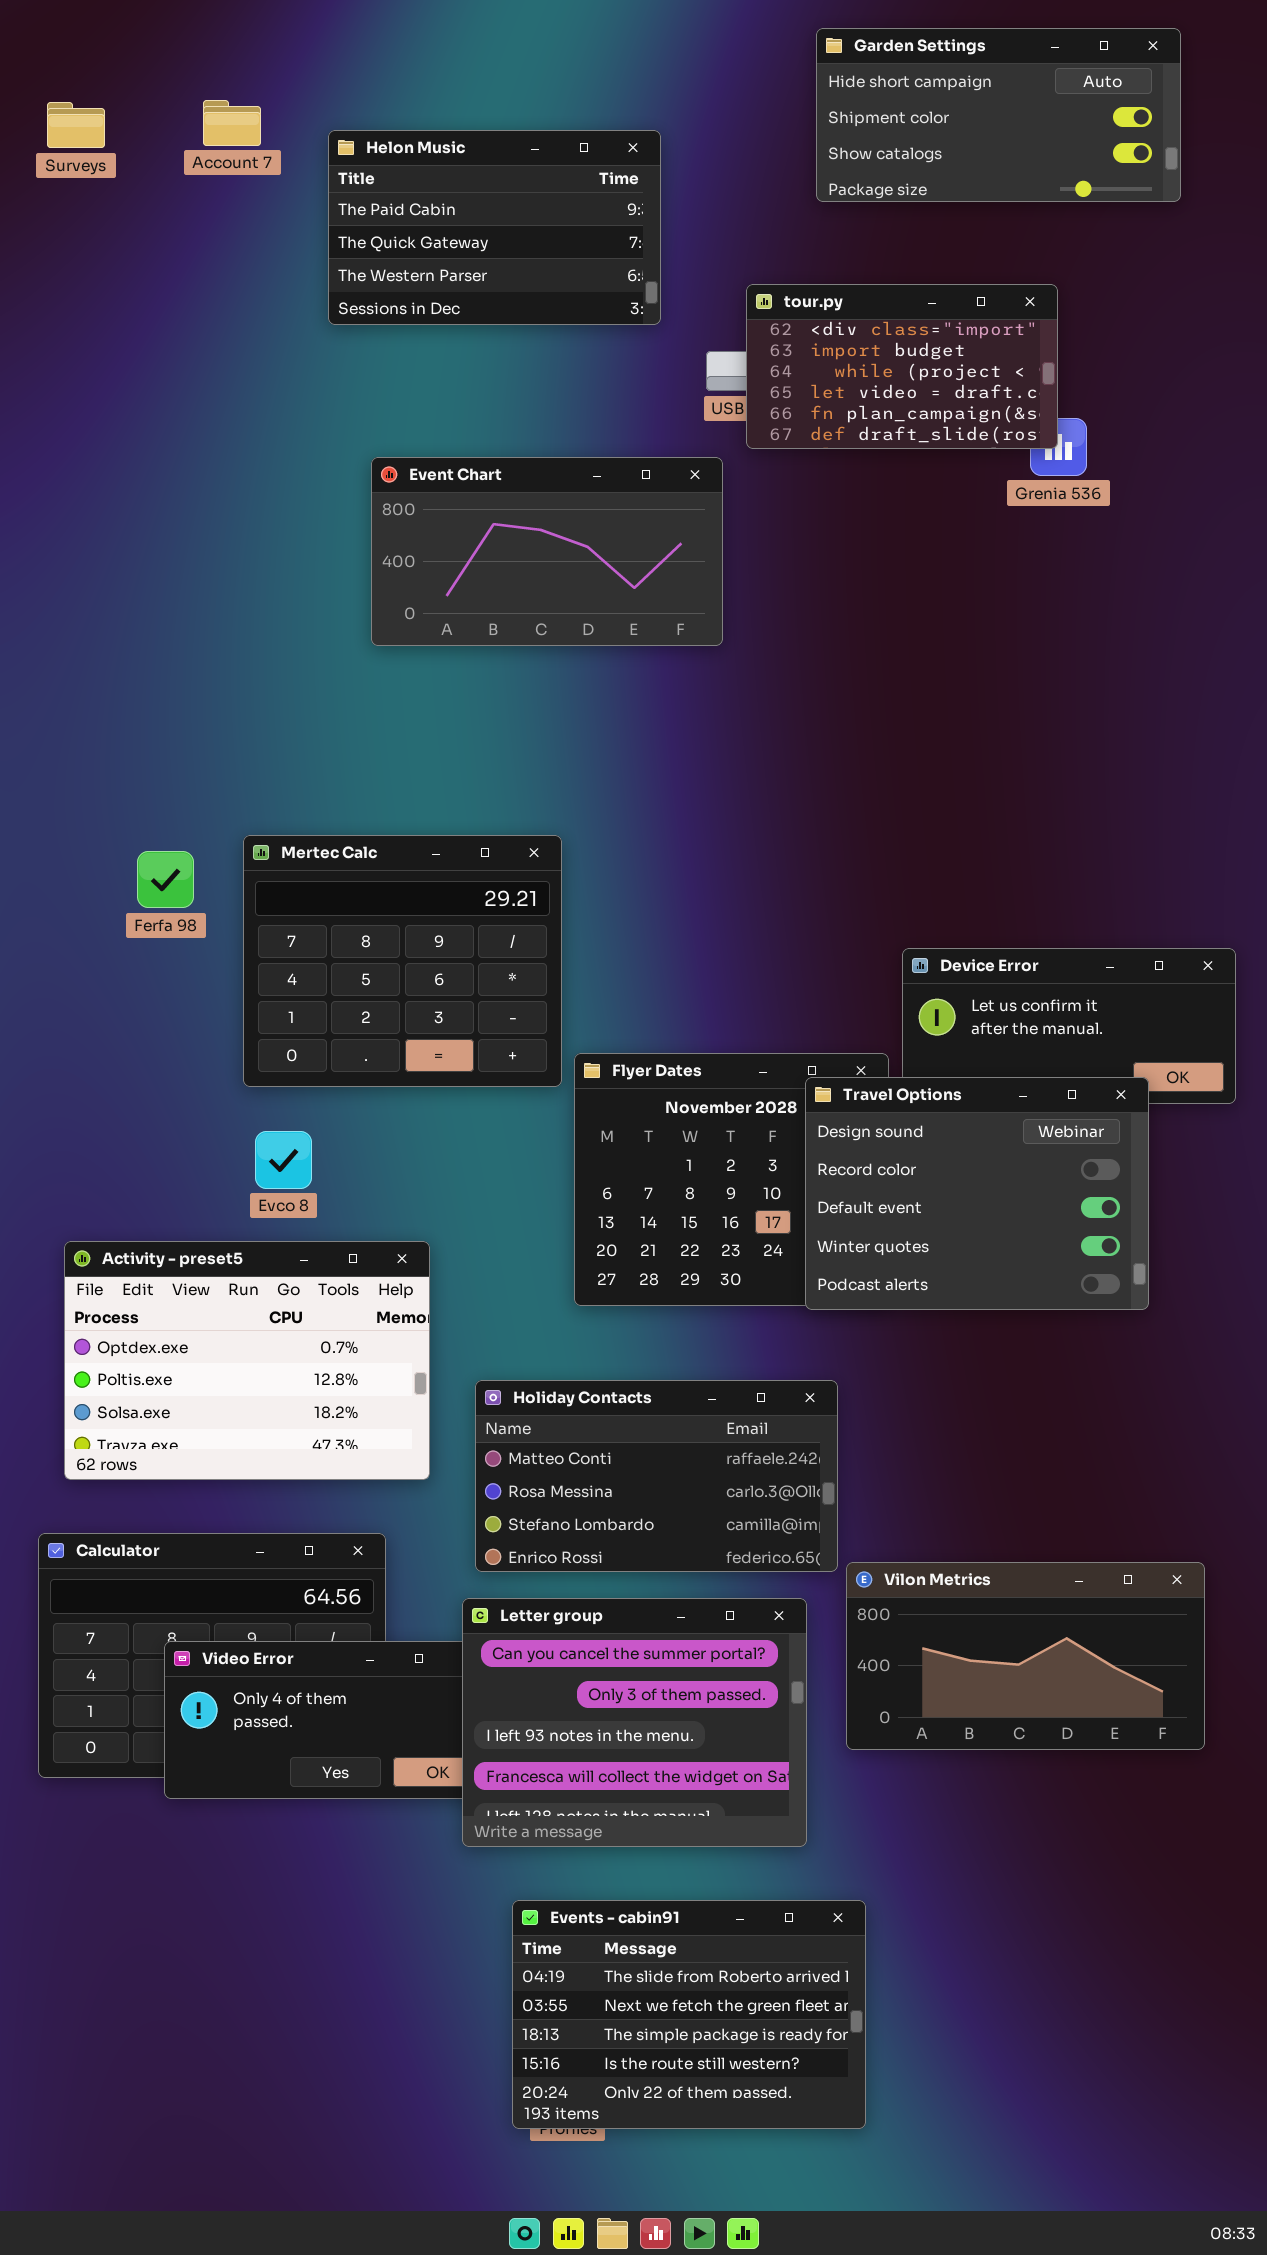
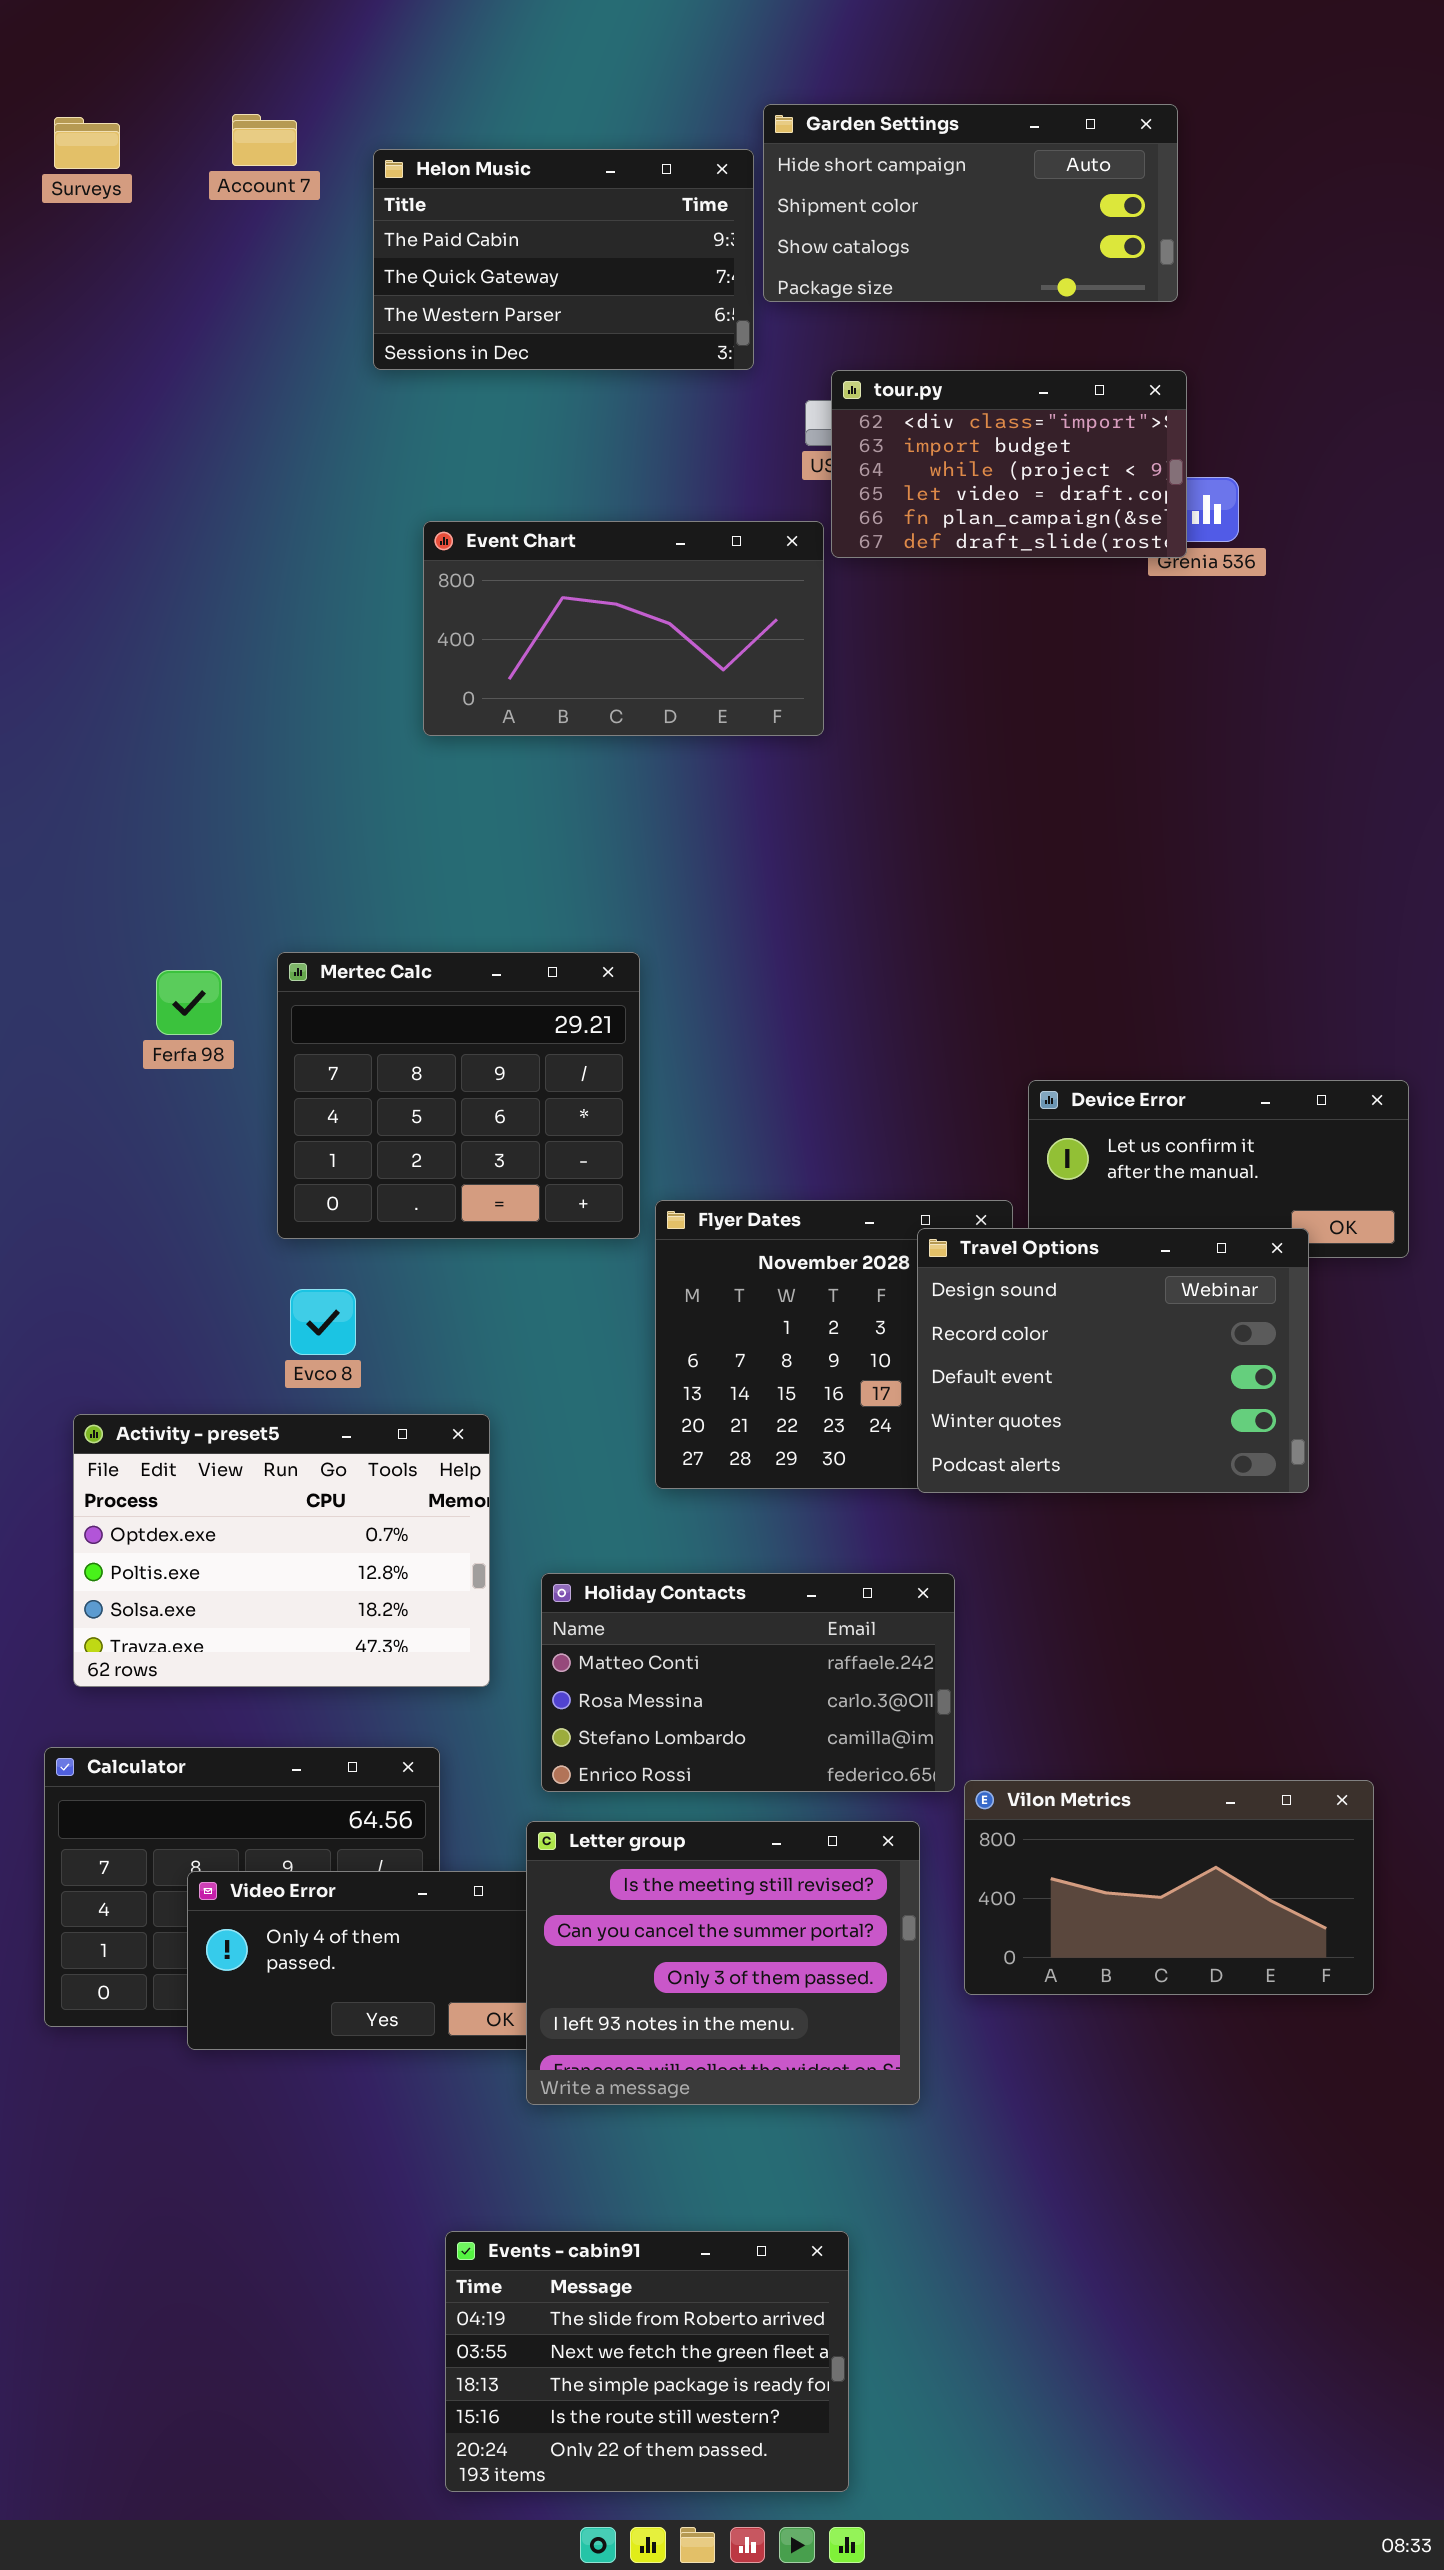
Garden Settings: [816,28,1181,202] -> [763,104,1178,302], moved
tour.py: [746,284,1058,449] -> [831,370,1187,558], moved
Letter group: [462,1598,807,1847] -> [526,1821,920,2105], scrolled up 1 row
Events - cabin91: [512,1900,866,2129] -> [445,2231,849,2492], moved

